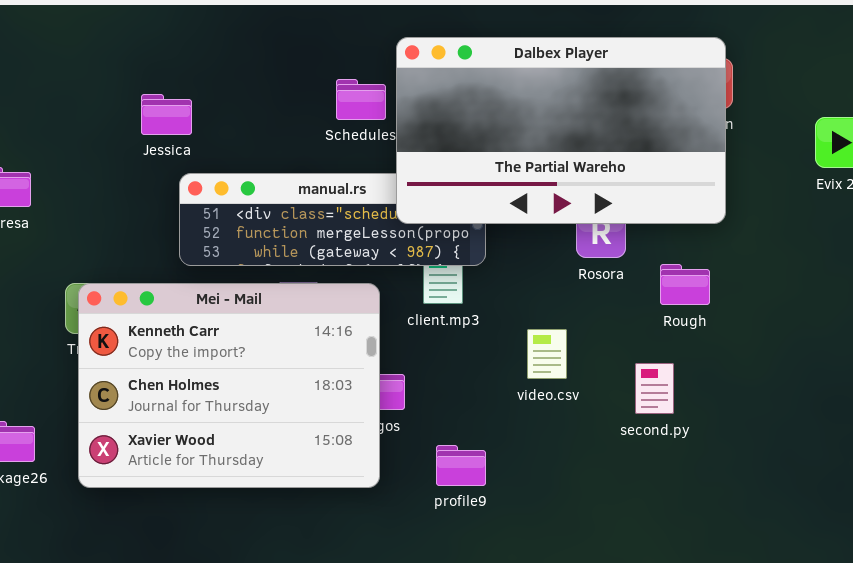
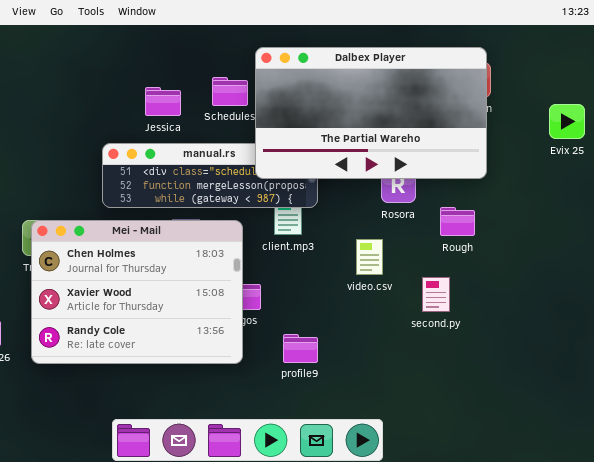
Jessica: [141,94,192,135] -> [145,87,181,116], moved
Mei - Mail: [78,283,380,488] -> [31,220,243,364], scrolled down 1 row
video.csv: [527,329,567,379] -> [356,239,383,275], moved

